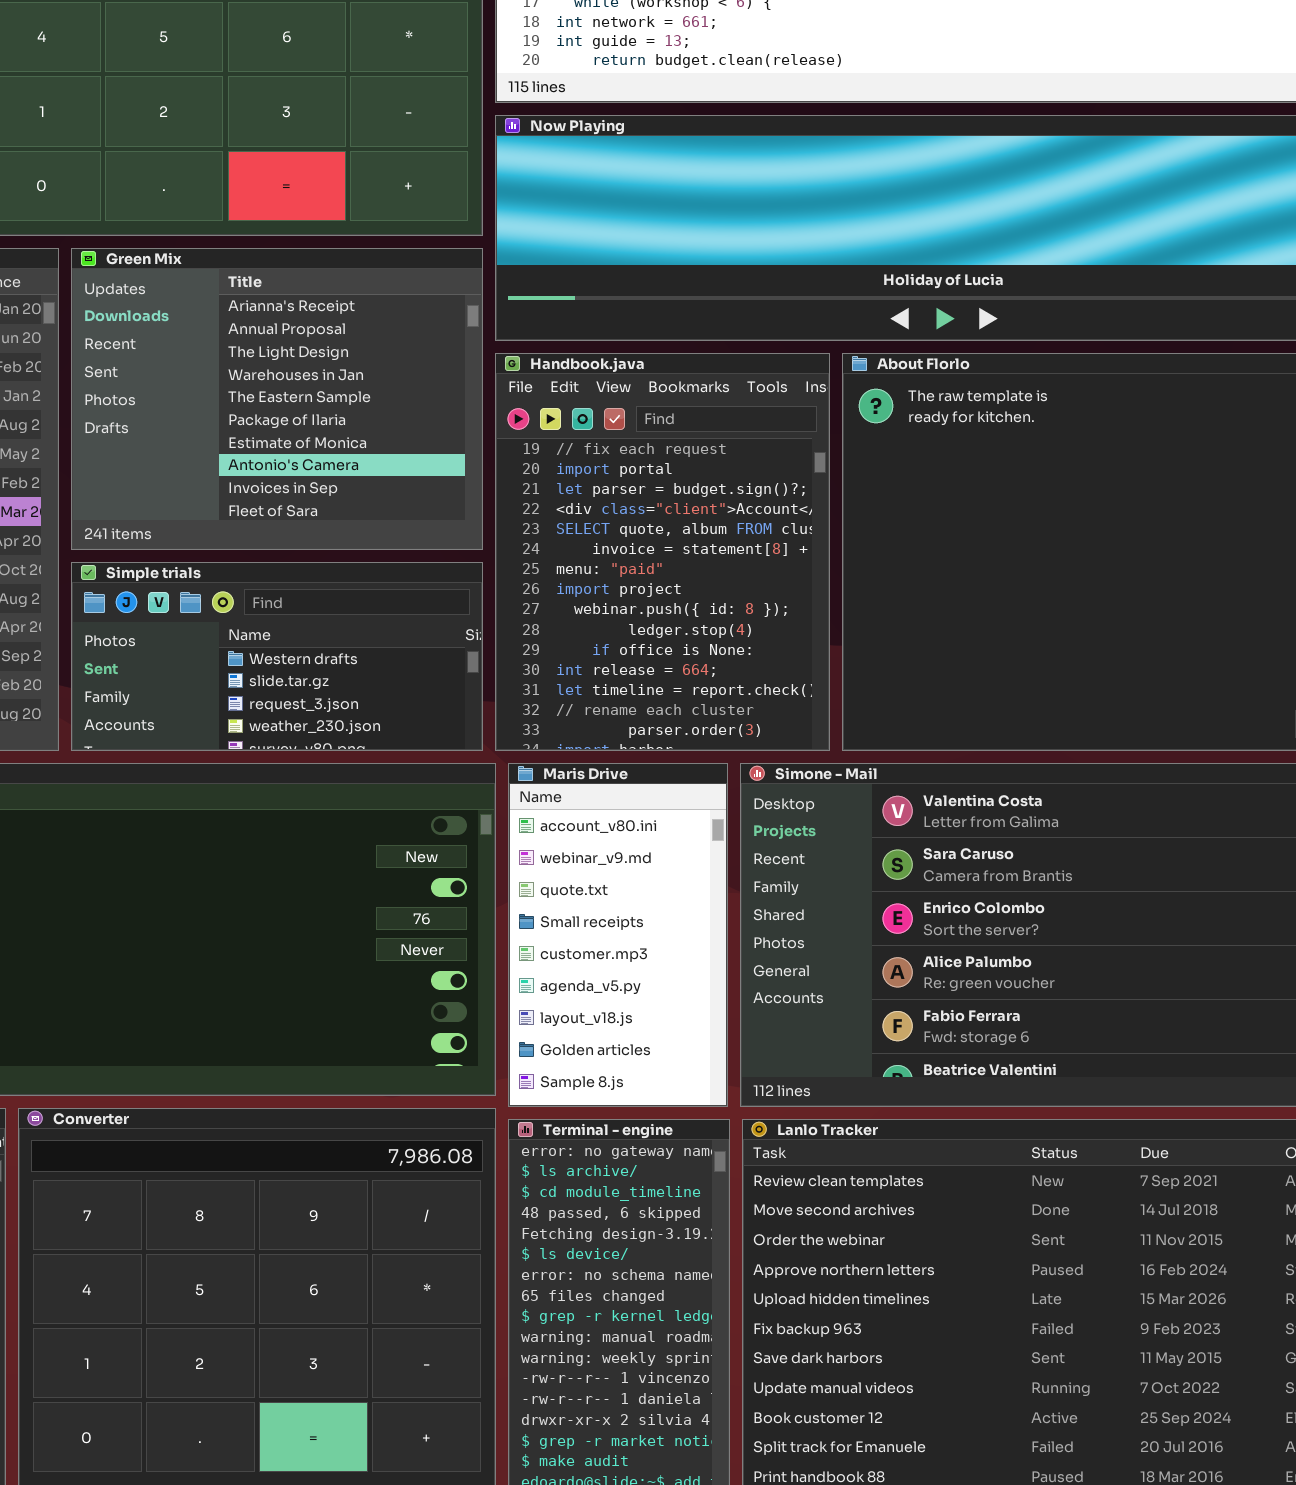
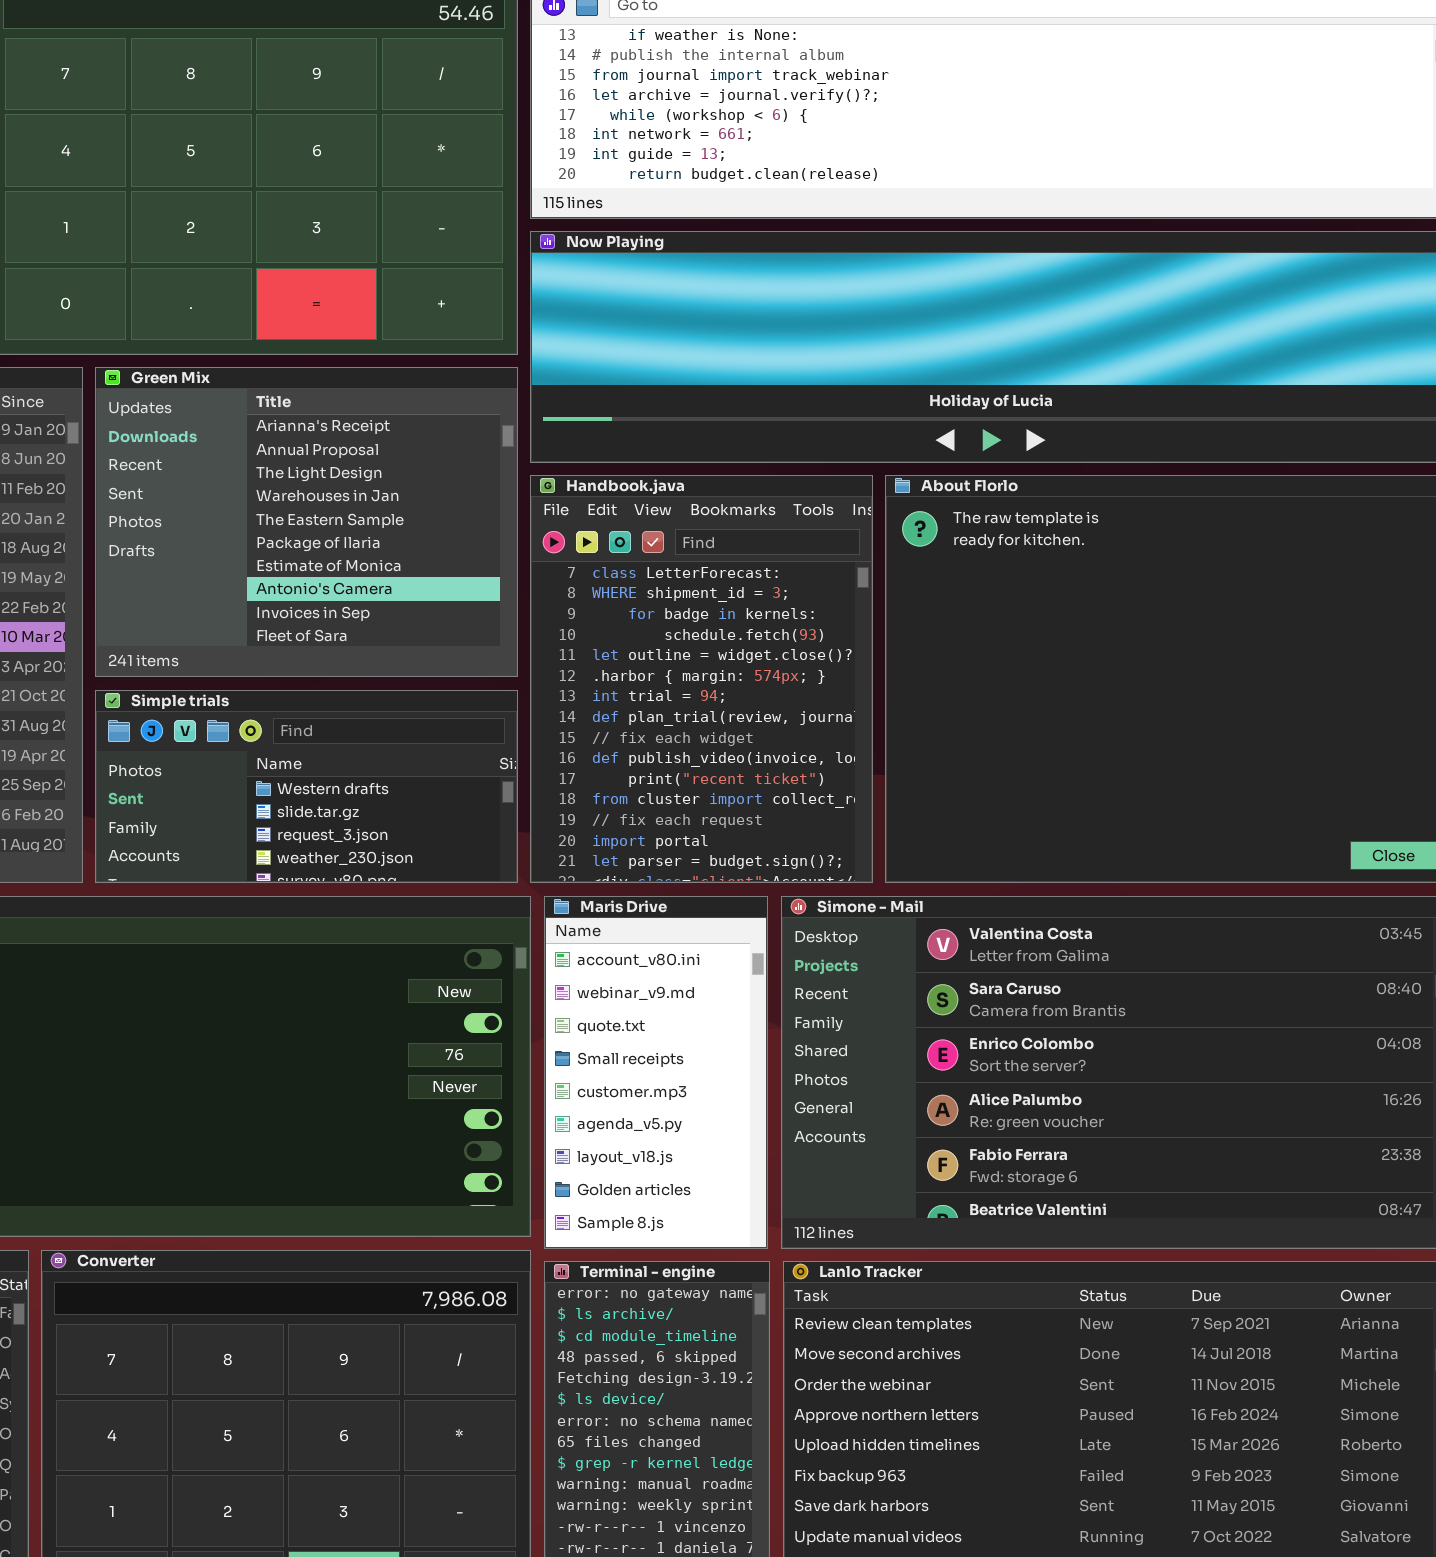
Handbook.java: [495,353,830,751] -> [530,475,873,883], scrolled up 12 rows

